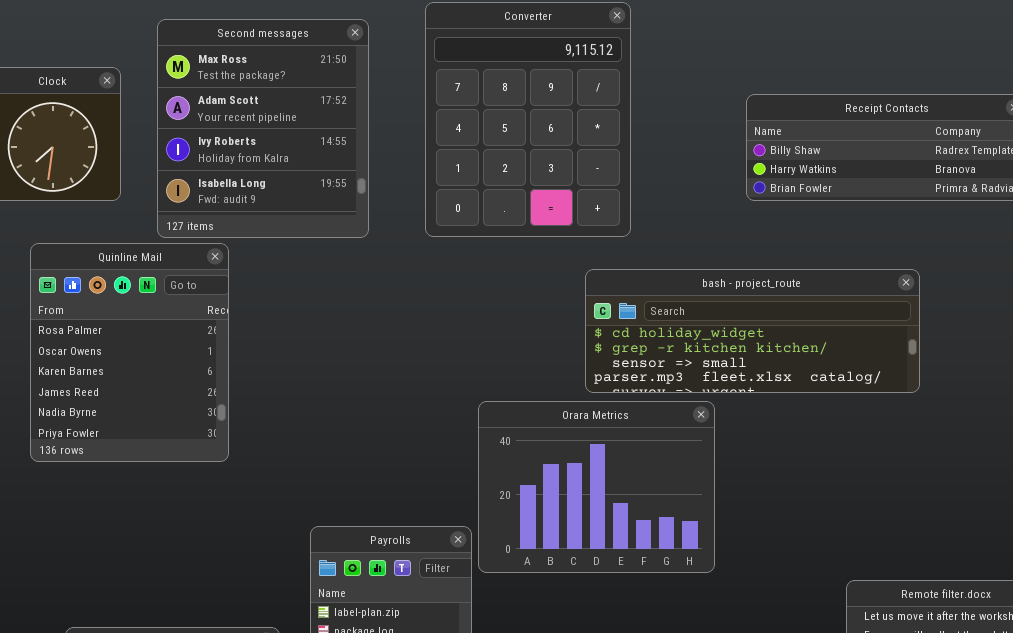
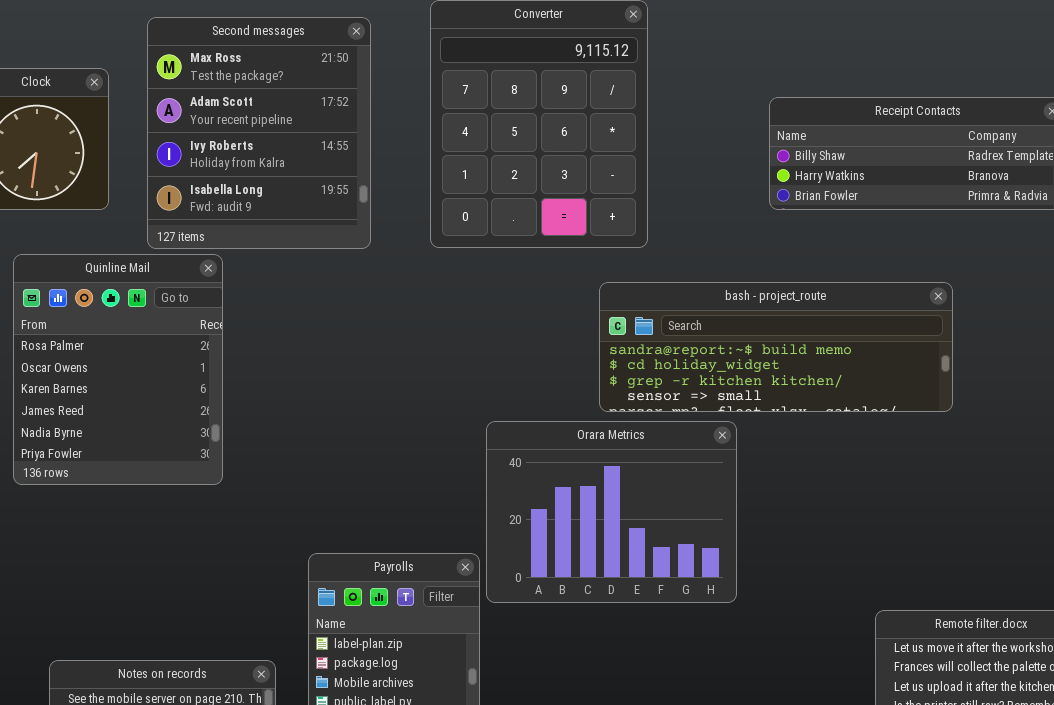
bash - project_route: [585,269,920,393] -> [599,282,953,412], scrolled up 1 row

